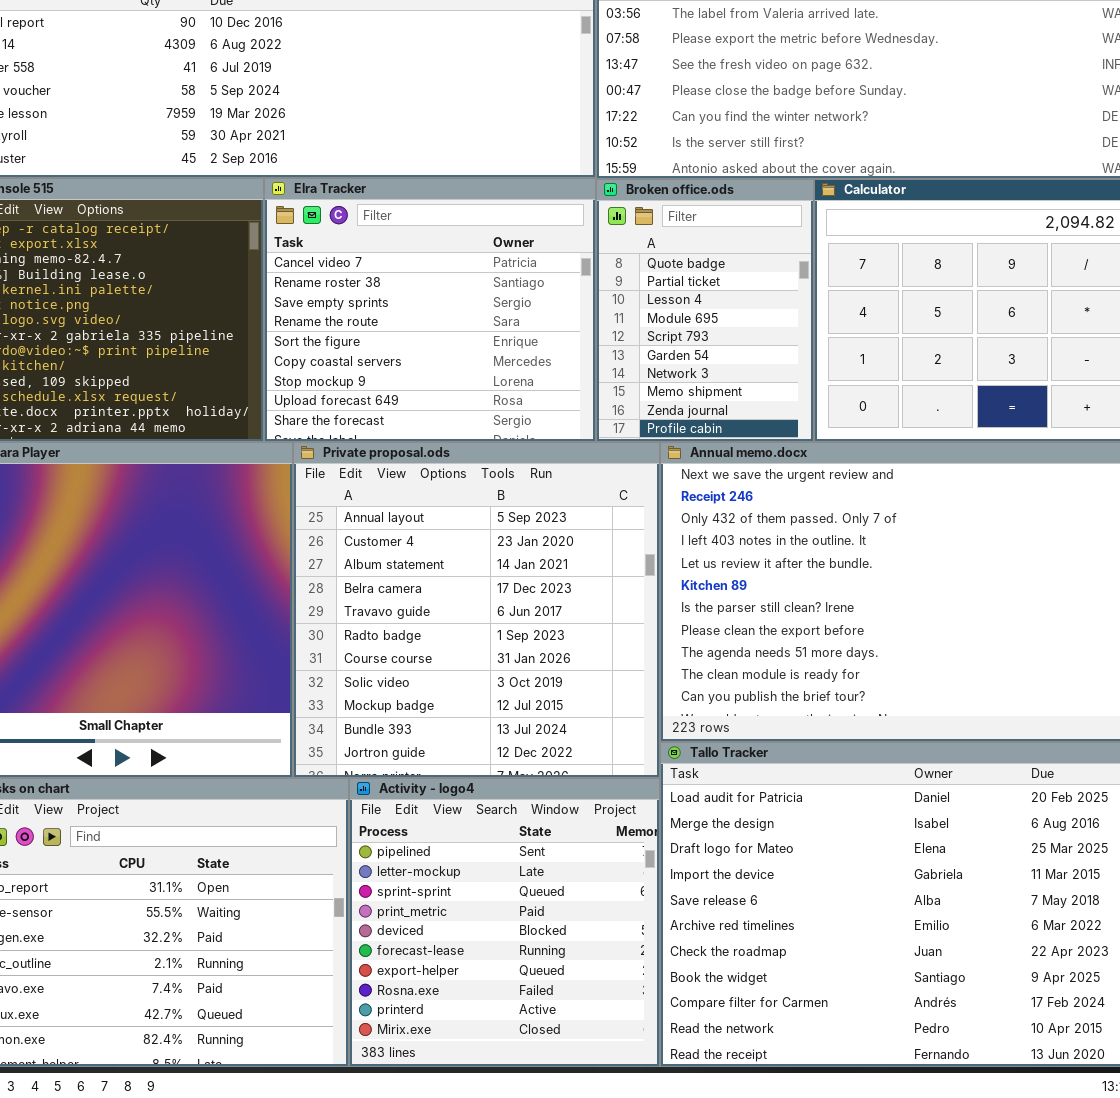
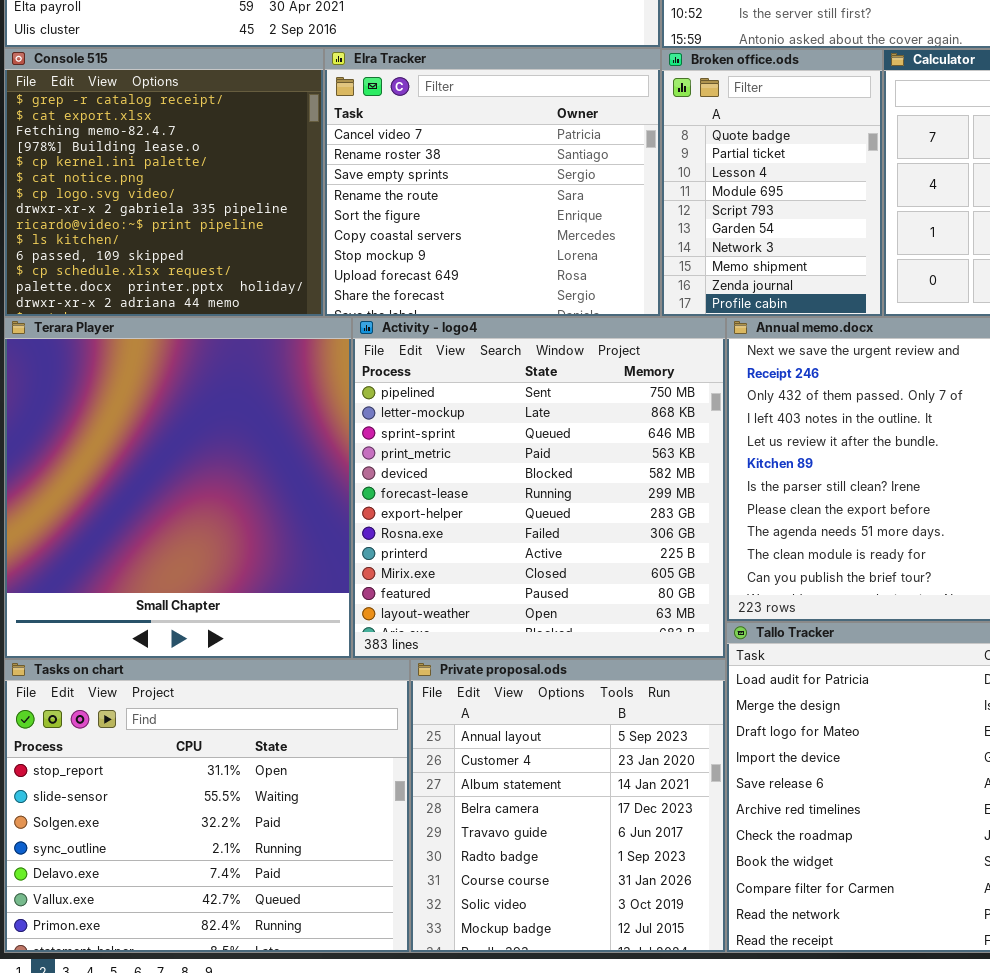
Private proposal.ods: [293,442,660,778] -> [410,659,726,953], moved, resized
Activity - logo4: [349,778,660,1067] -> [352,317,726,659], moved, resized

